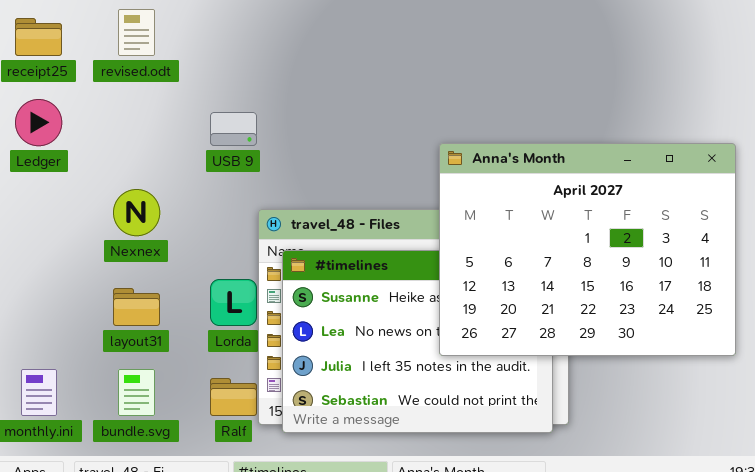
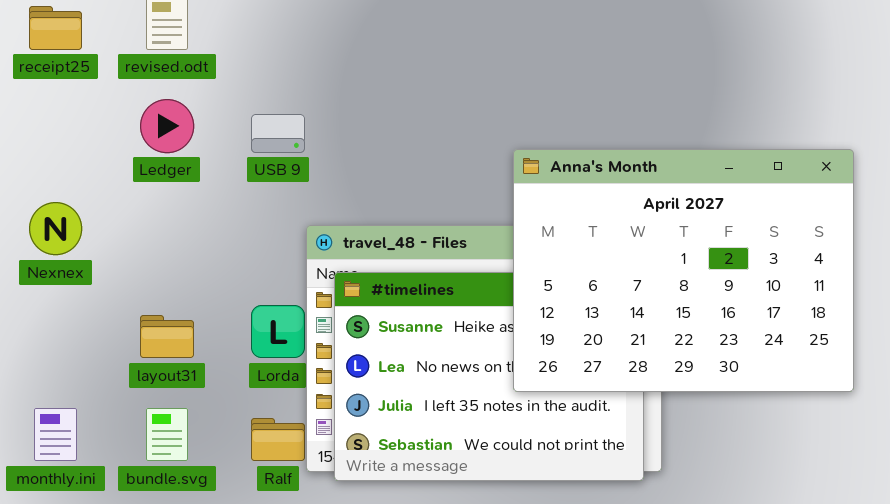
Ledger: [15,99,62,146] -> [140,99,194,153], moved
Nexnex: [113,189,160,236] -> [29,202,82,255], moved

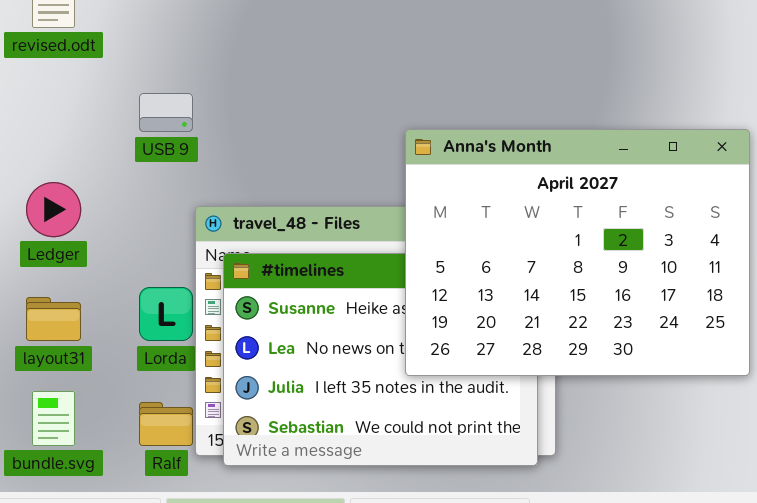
Ledger: [140,99,194,153] -> [26,182,81,237], moved

